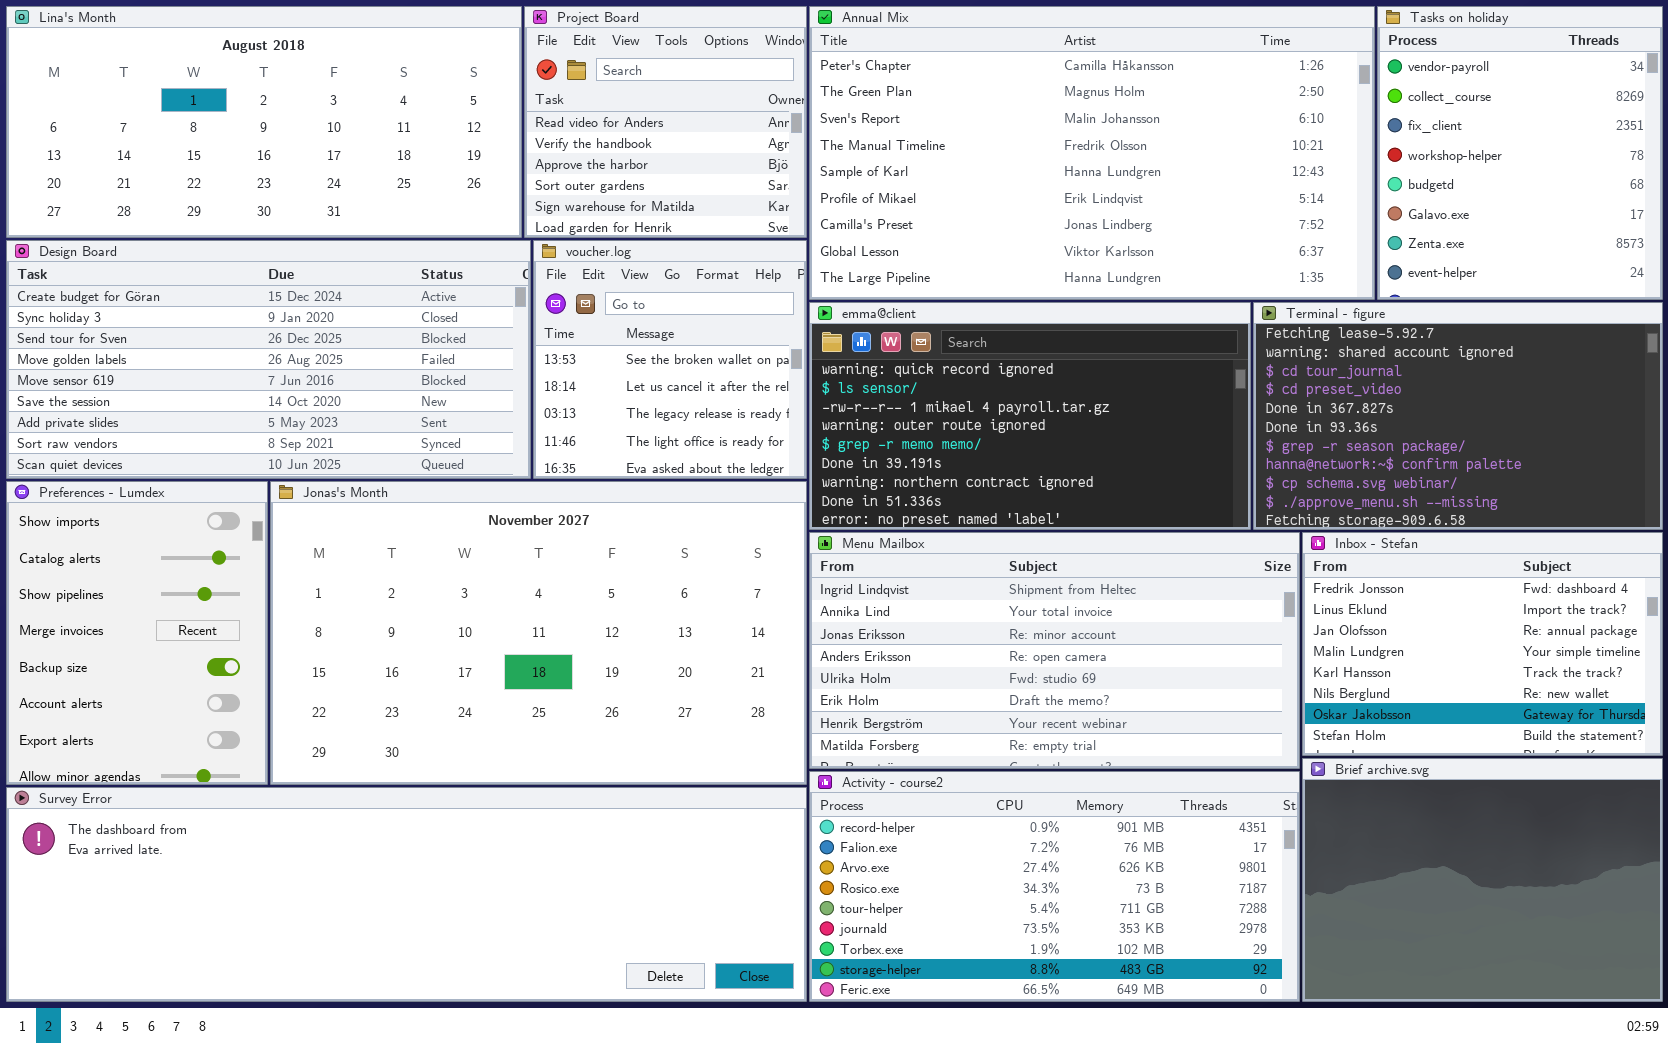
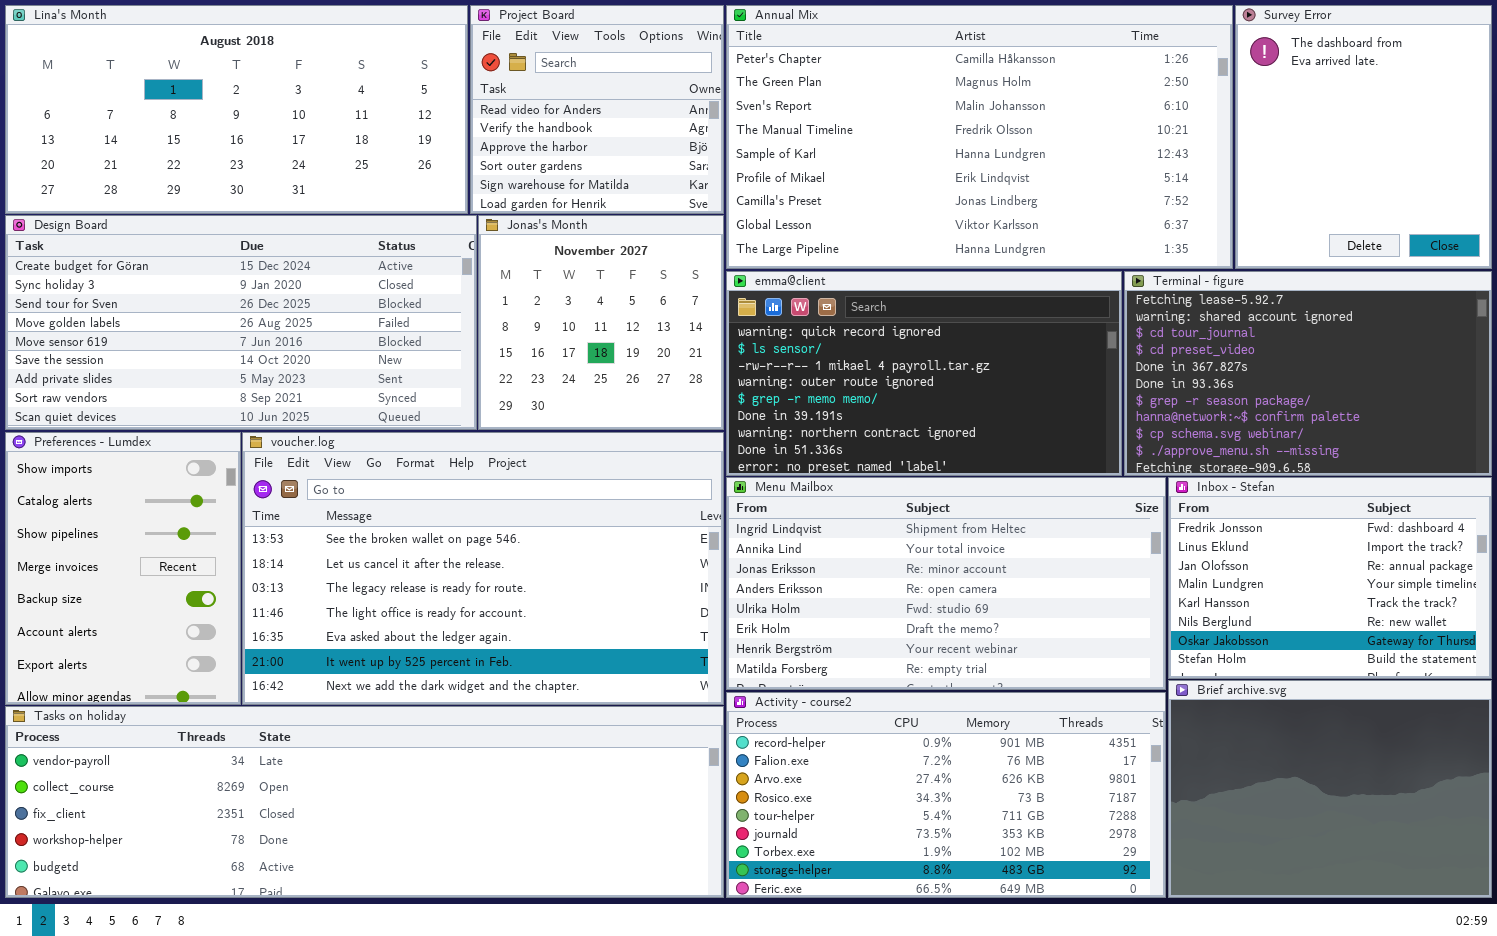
Tasks on holiday: [1377,6,1663,300] -> [5,706,724,898], moved, resized
voucher.log: [533,240,807,479] -> [242,432,724,705], moved, resized
Jonas's Month: [270,481,807,785] -> [478,215,724,430], moved, resized
Survey Error: [6,787,807,1002] -> [1235,5,1492,269], moved, resized

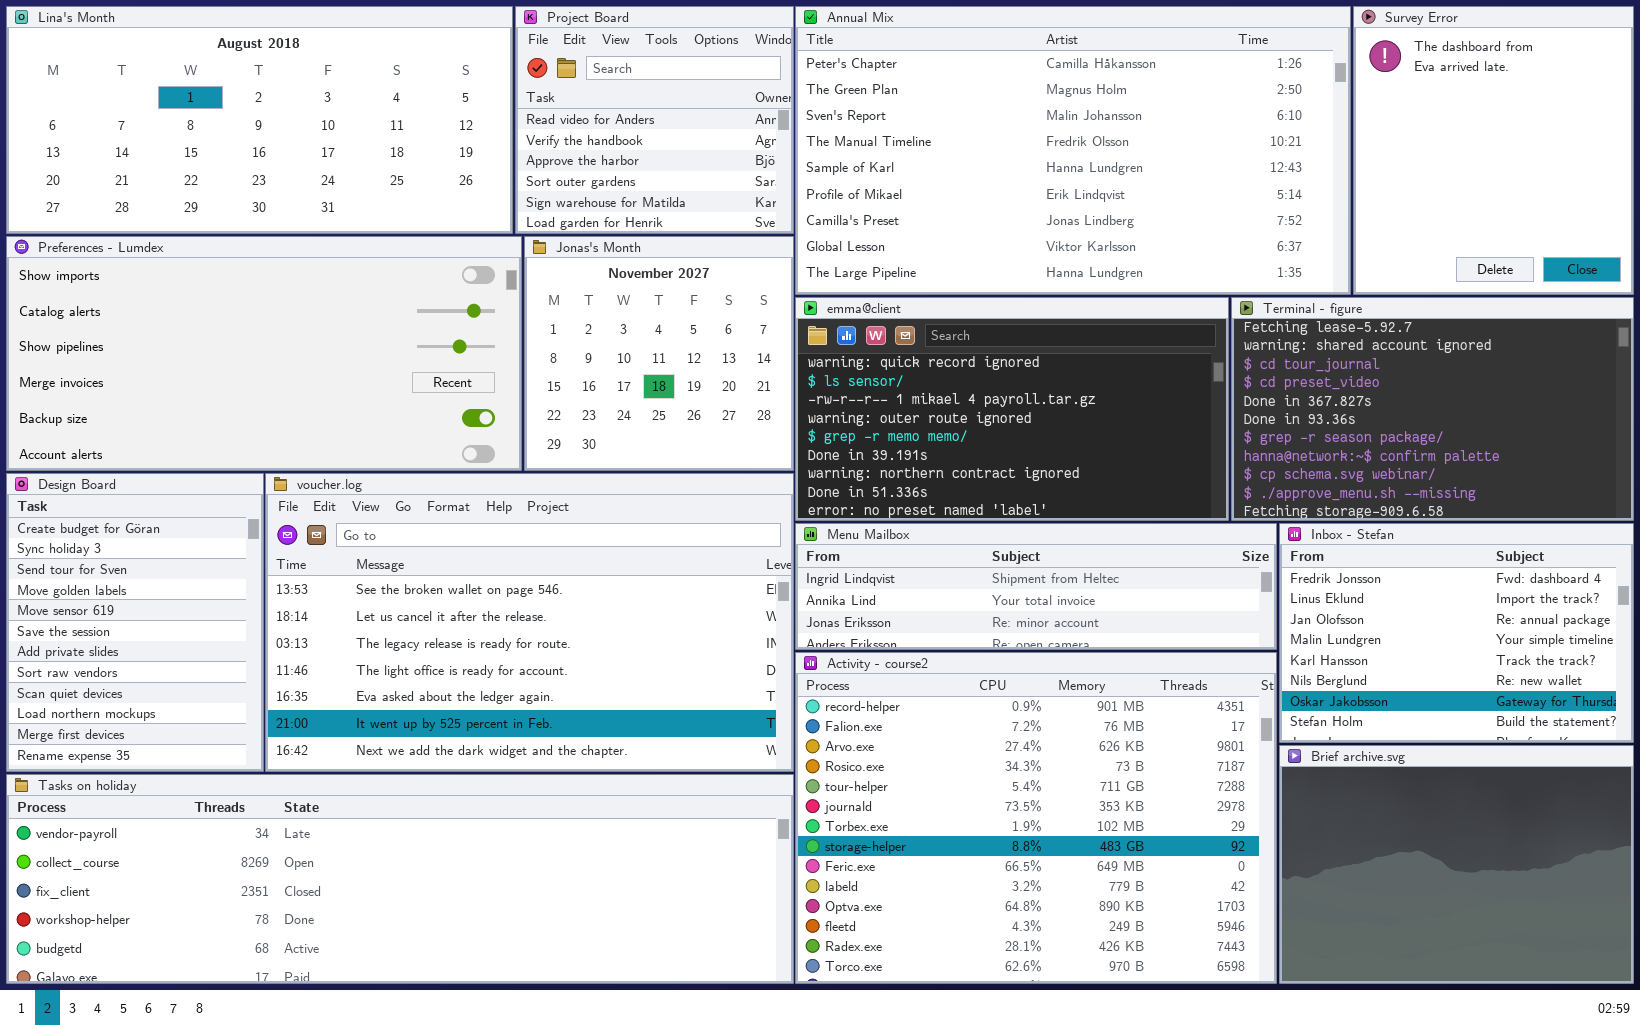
Design Board: [5,215,477,430] -> [6,473,264,772], moved, resized
Preferences - Lumdex: [5,432,241,705] -> [6,236,522,471], moved, resized
Menu Mailbox: [726,477,1166,690] -> [795,523,1277,650], resized
Activity - course2: [726,692,1166,898] -> [795,652,1277,984], resized

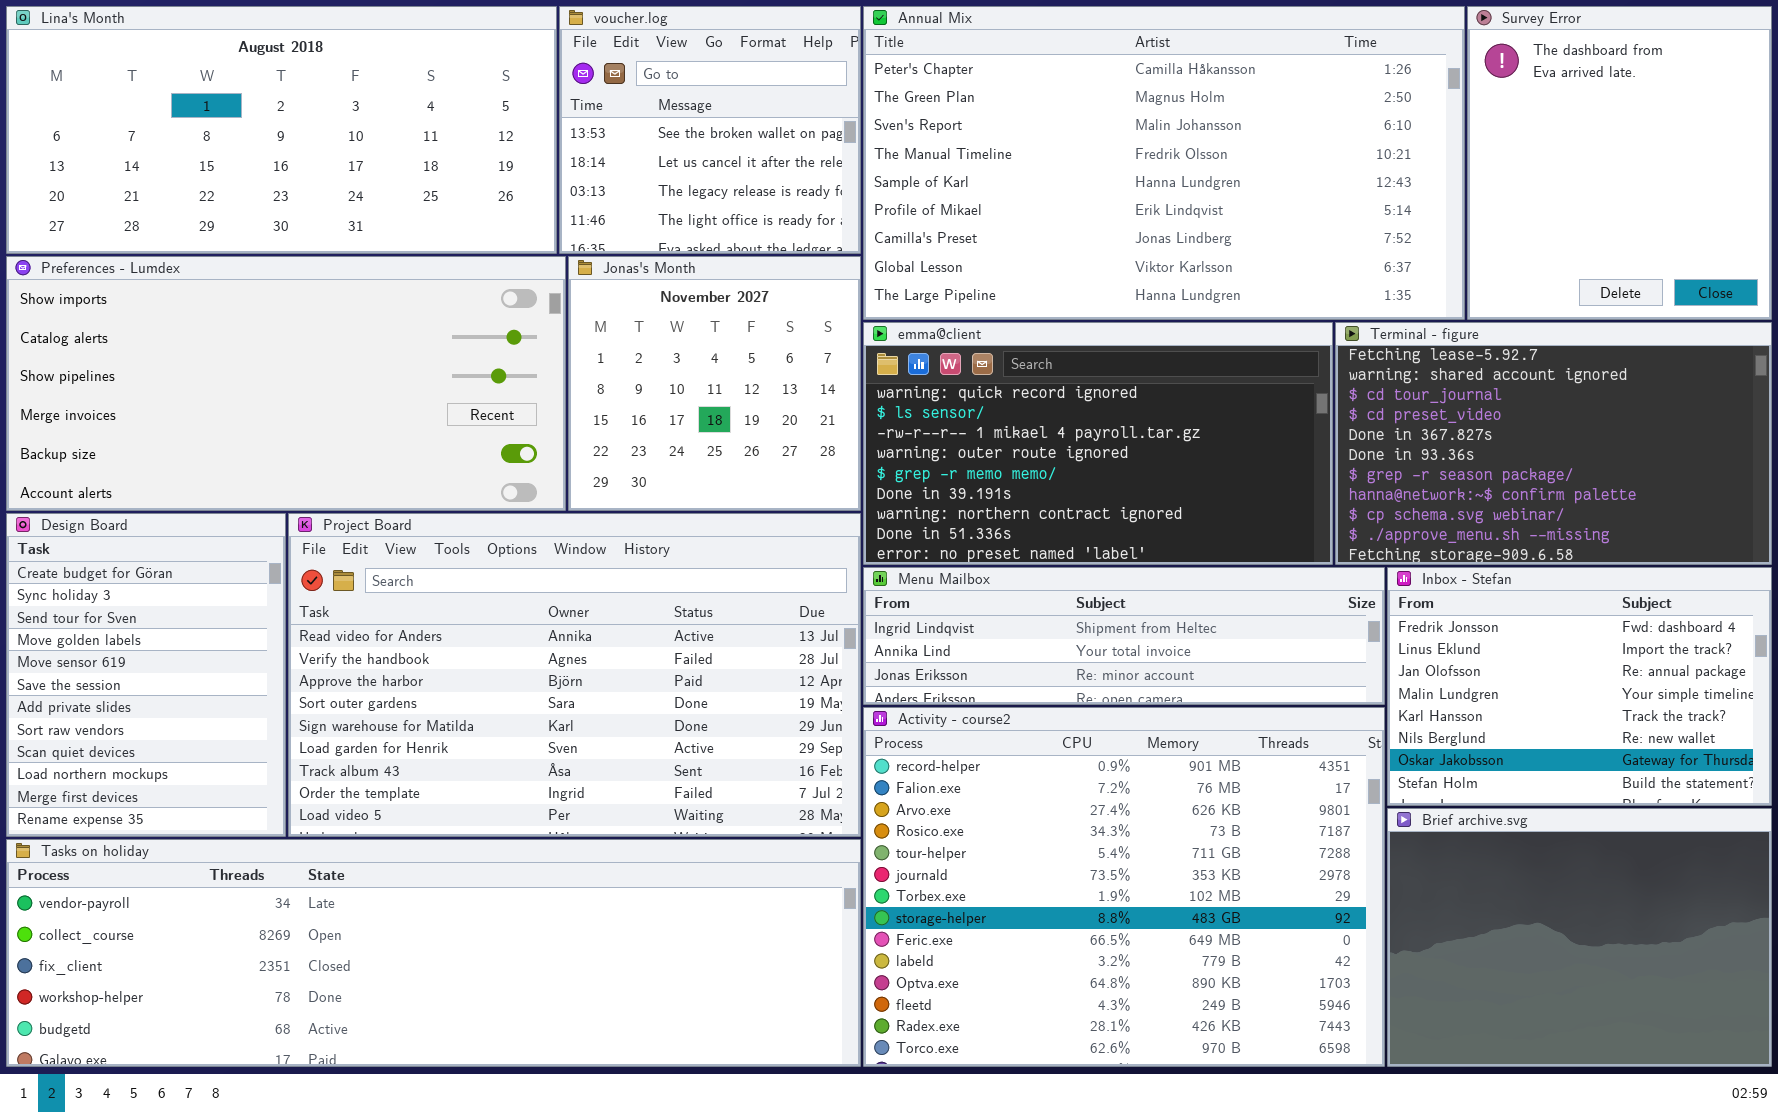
Project Board: [515,6,794,234] -> [288,513,861,837], moved, resized
voucher.log: [265,473,794,772] -> [559,6,861,254], moved, resized

